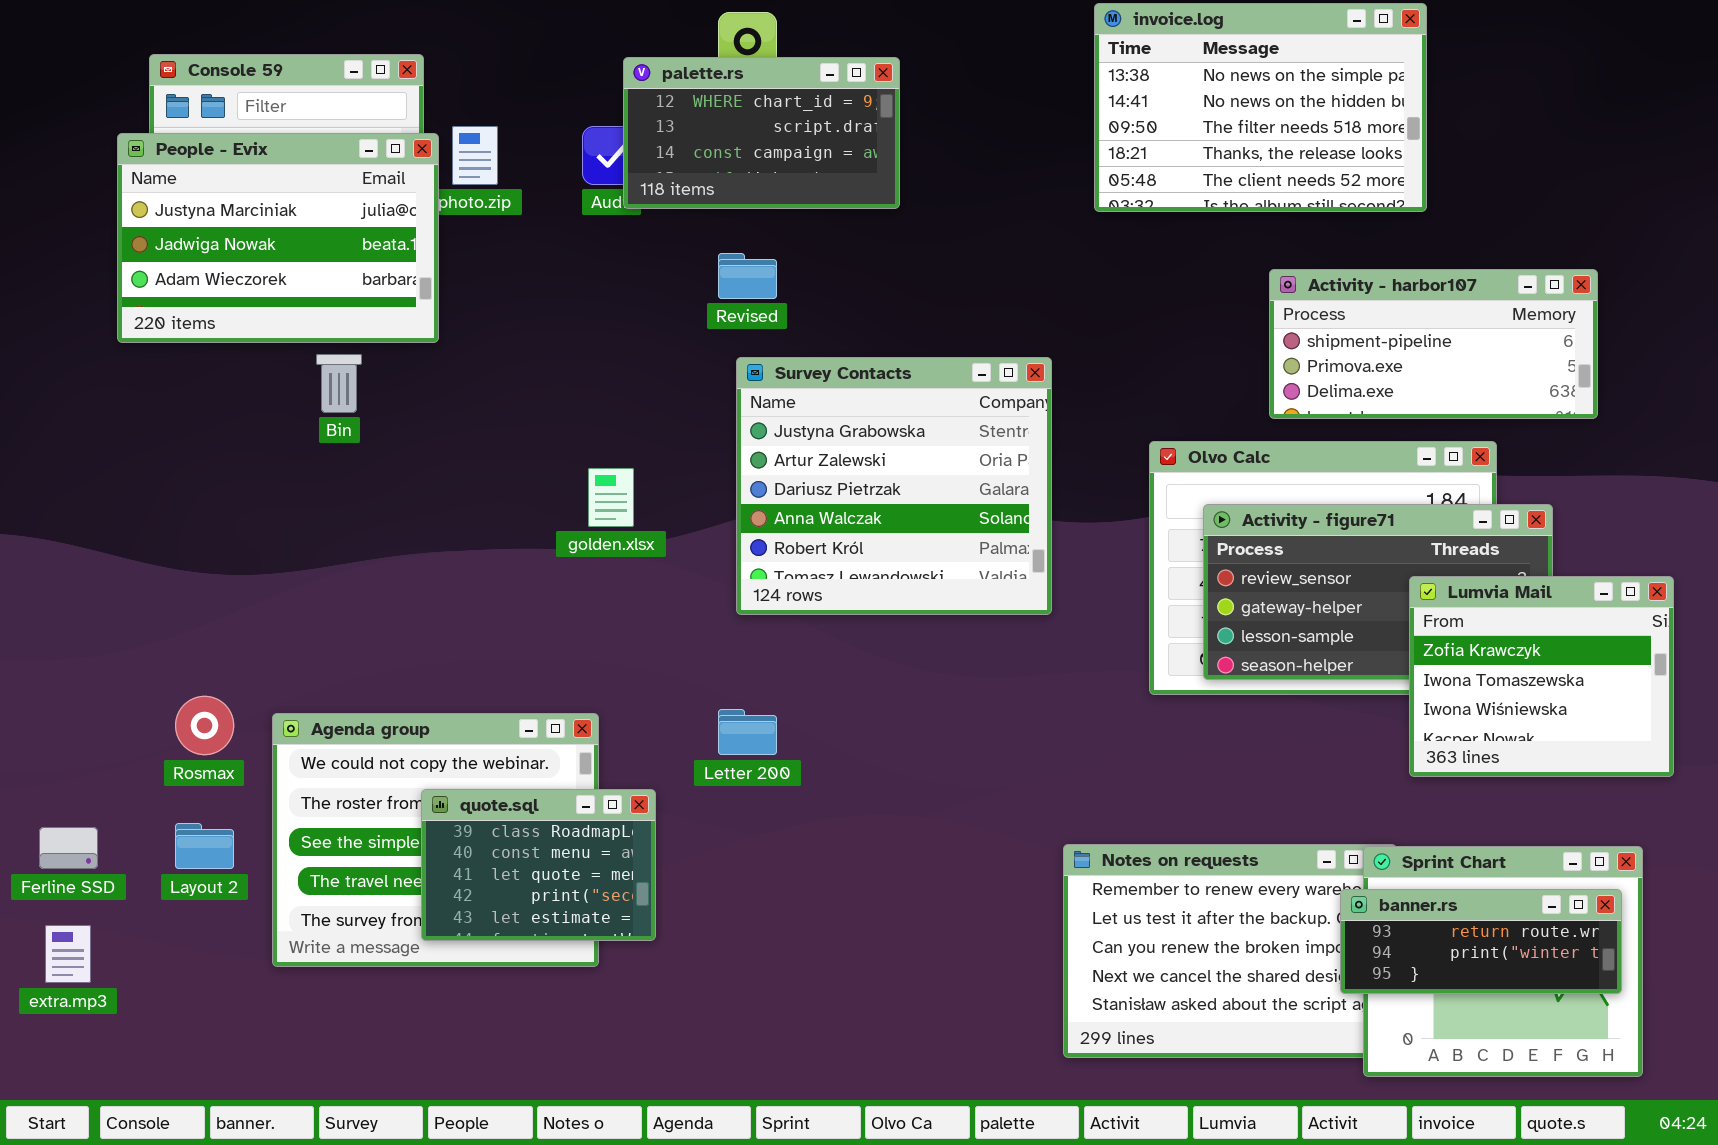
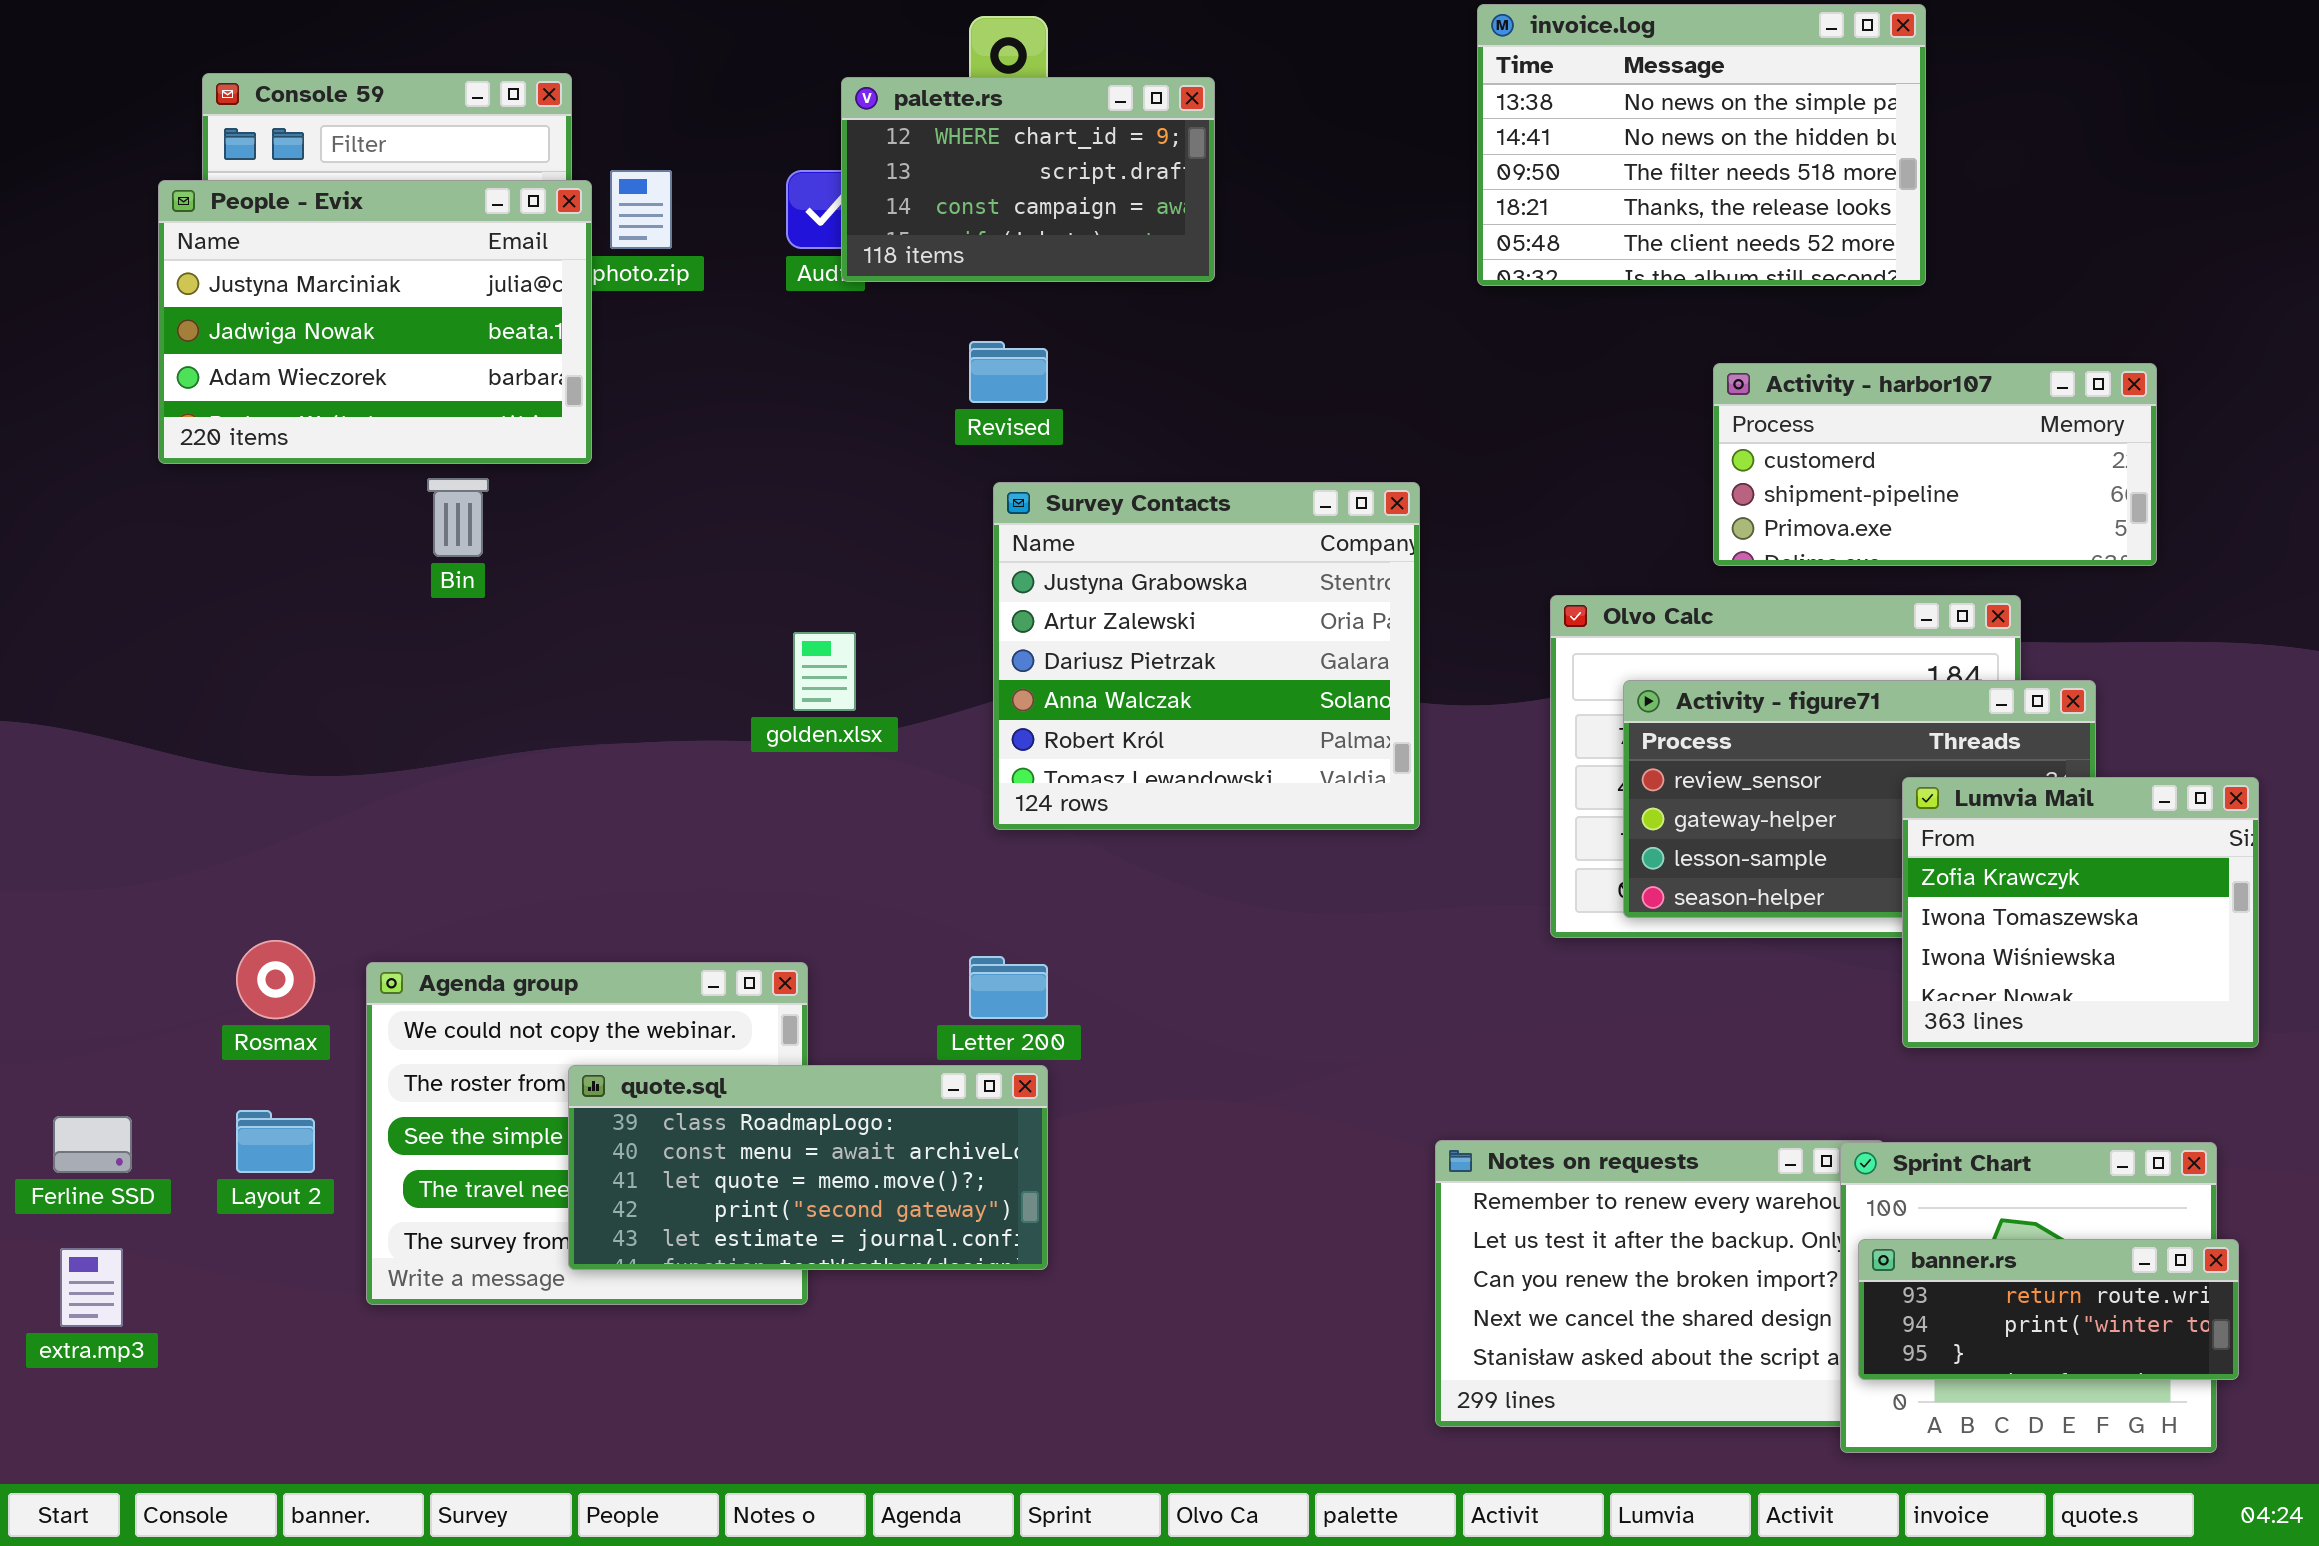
Activity - harbor107: [1269,269,1598,419] -> [1713,363,2157,566], scrolled up 1 row
quote.sql: [421,789,656,941] -> [568,1065,1048,1270], resized
banner.rs: [1340,889,1622,994] -> [1858,1239,2239,1380], moved

